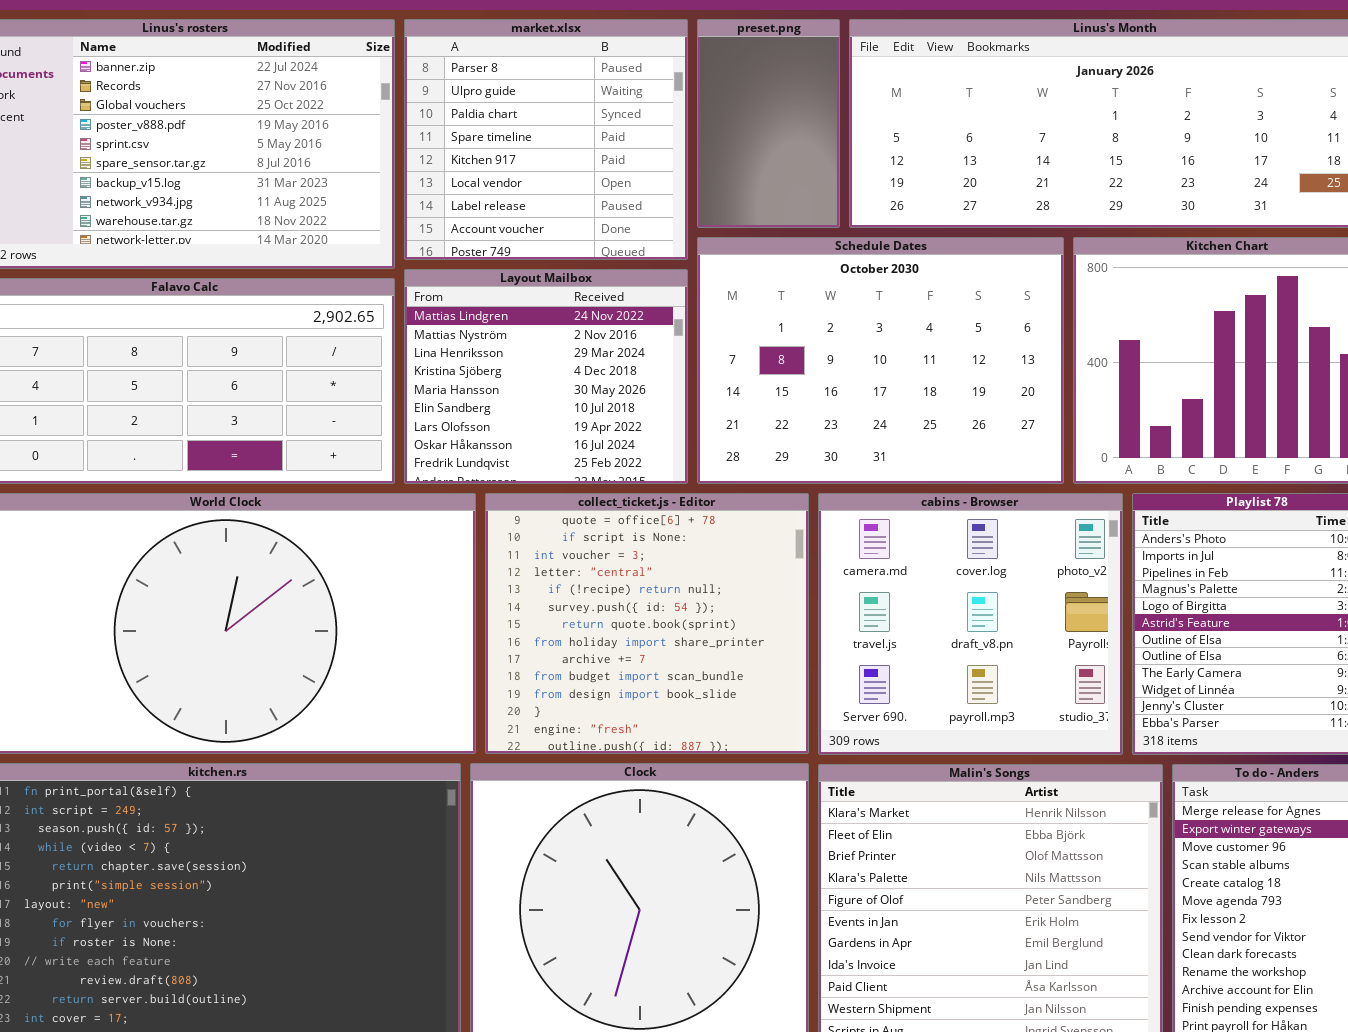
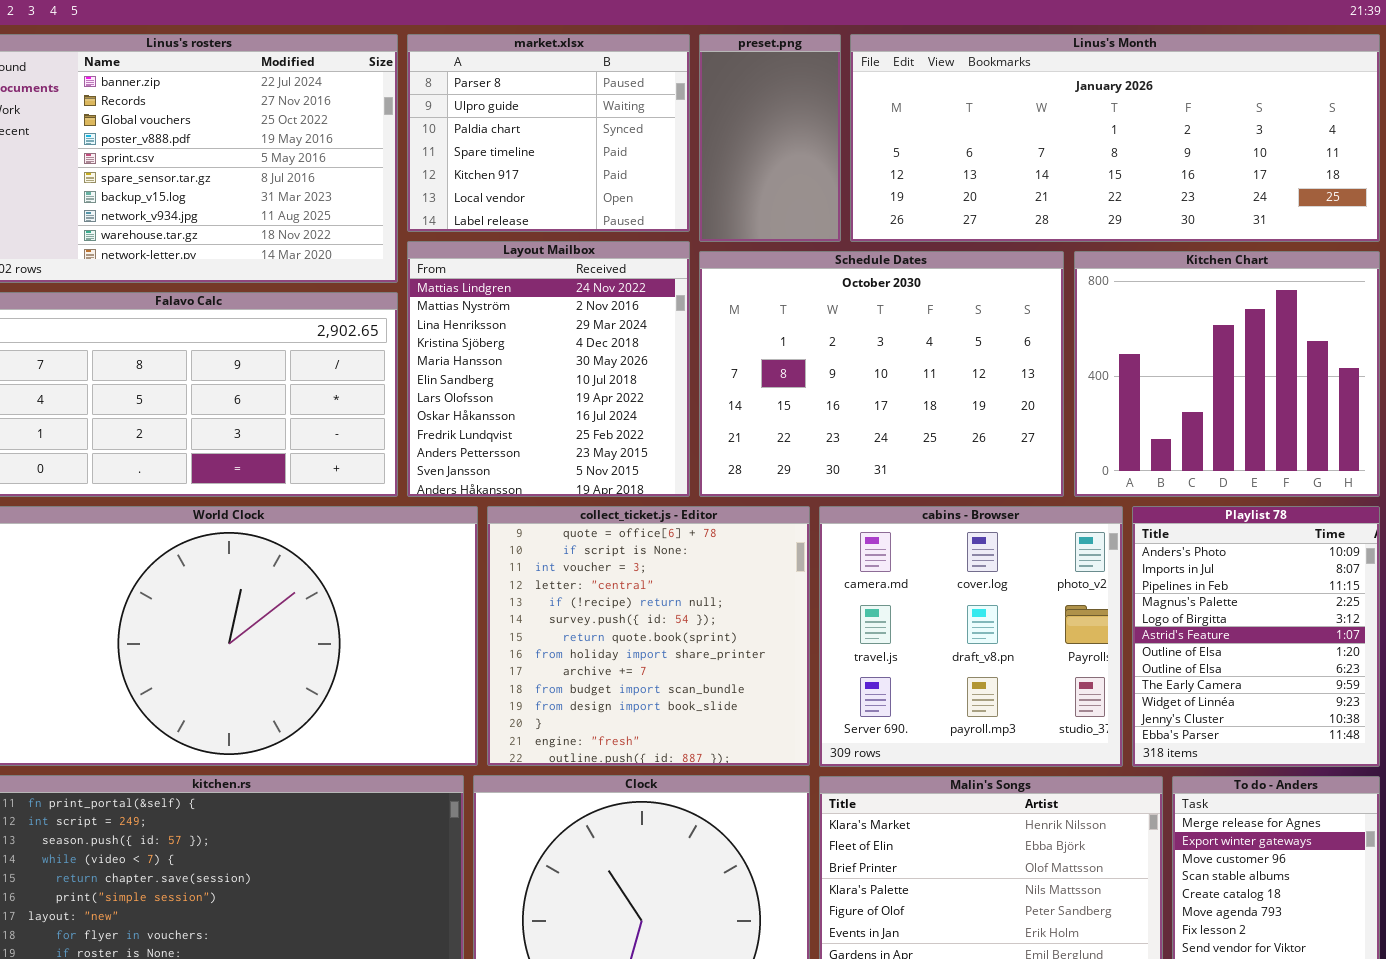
market.xlsx: [404,19,688,260] -> [407,34,690,232], resized
Layout Mailbox: [404,269,688,484] -> [407,241,690,497], resized

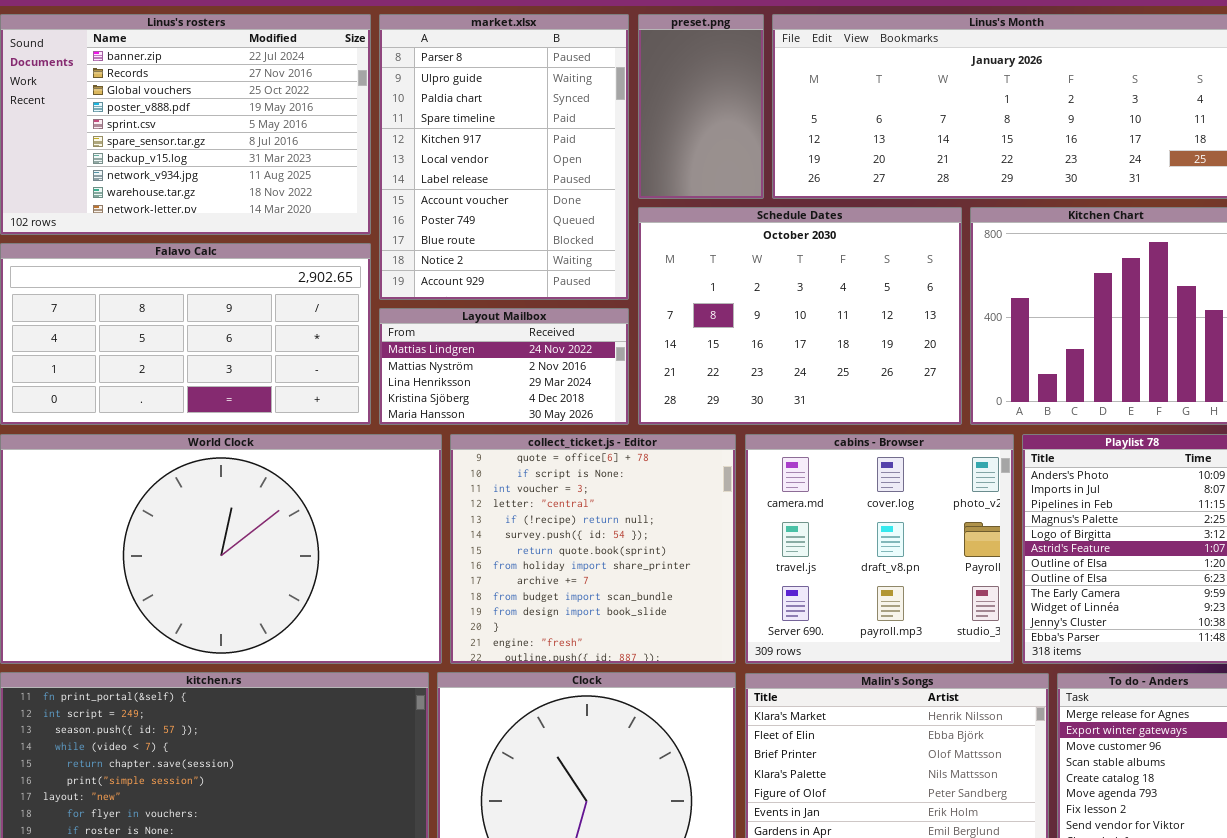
market.xlsx: [407,34,690,232] -> [379,14,629,300], resized
Layout Mailbox: [407,241,690,497] -> [379,308,629,425], resized

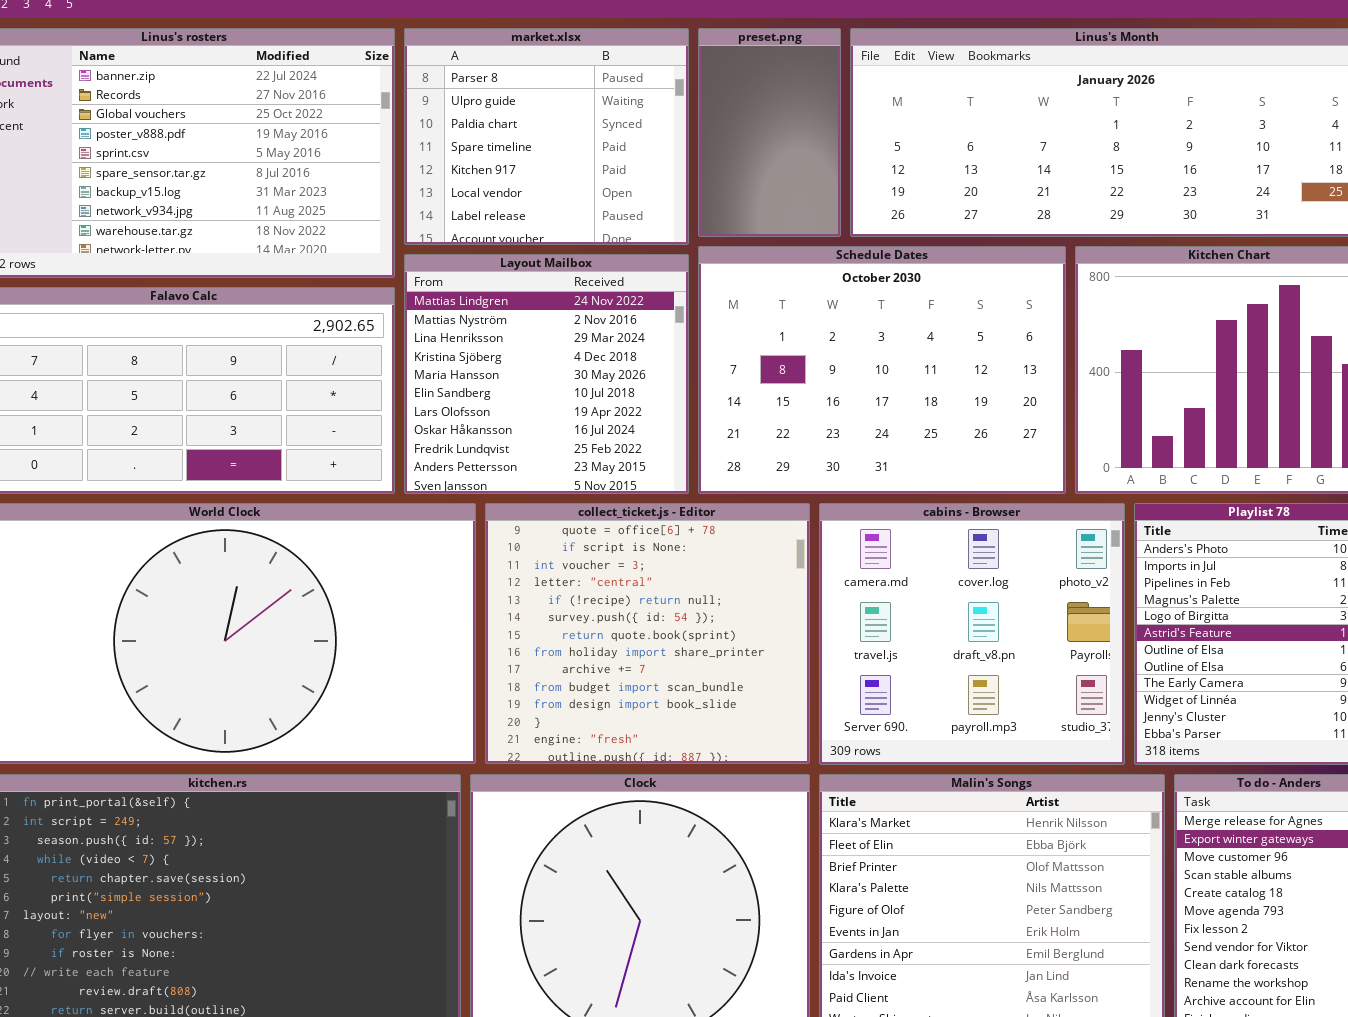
market.xlsx: [379,14,629,300] -> [404,28,689,245], resized
Layout Mailbox: [379,308,629,425] -> [404,254,689,494], resized

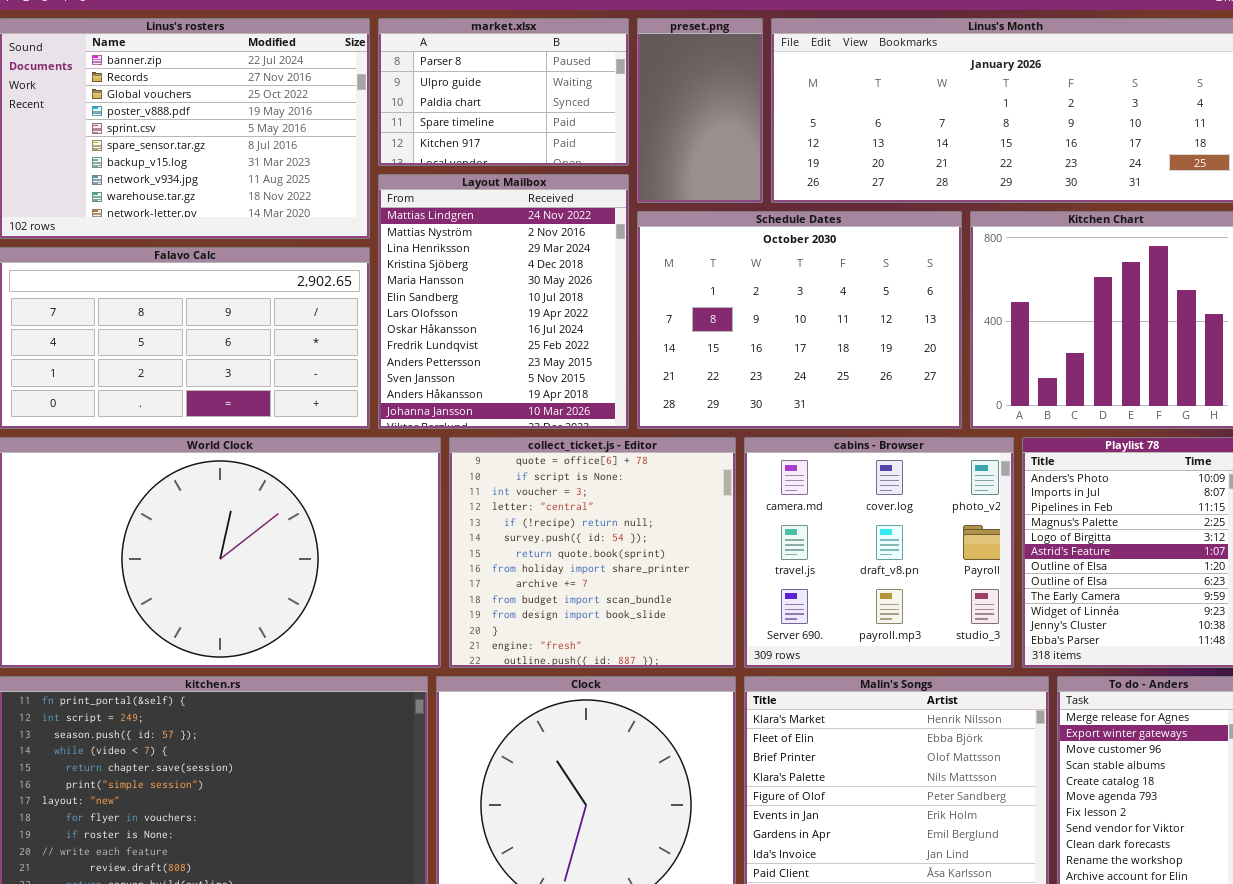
market.xlsx: [404,28,689,245] -> [378,18,629,166], resized
Layout Mailbox: [404,254,689,494] -> [378,174,629,429], resized

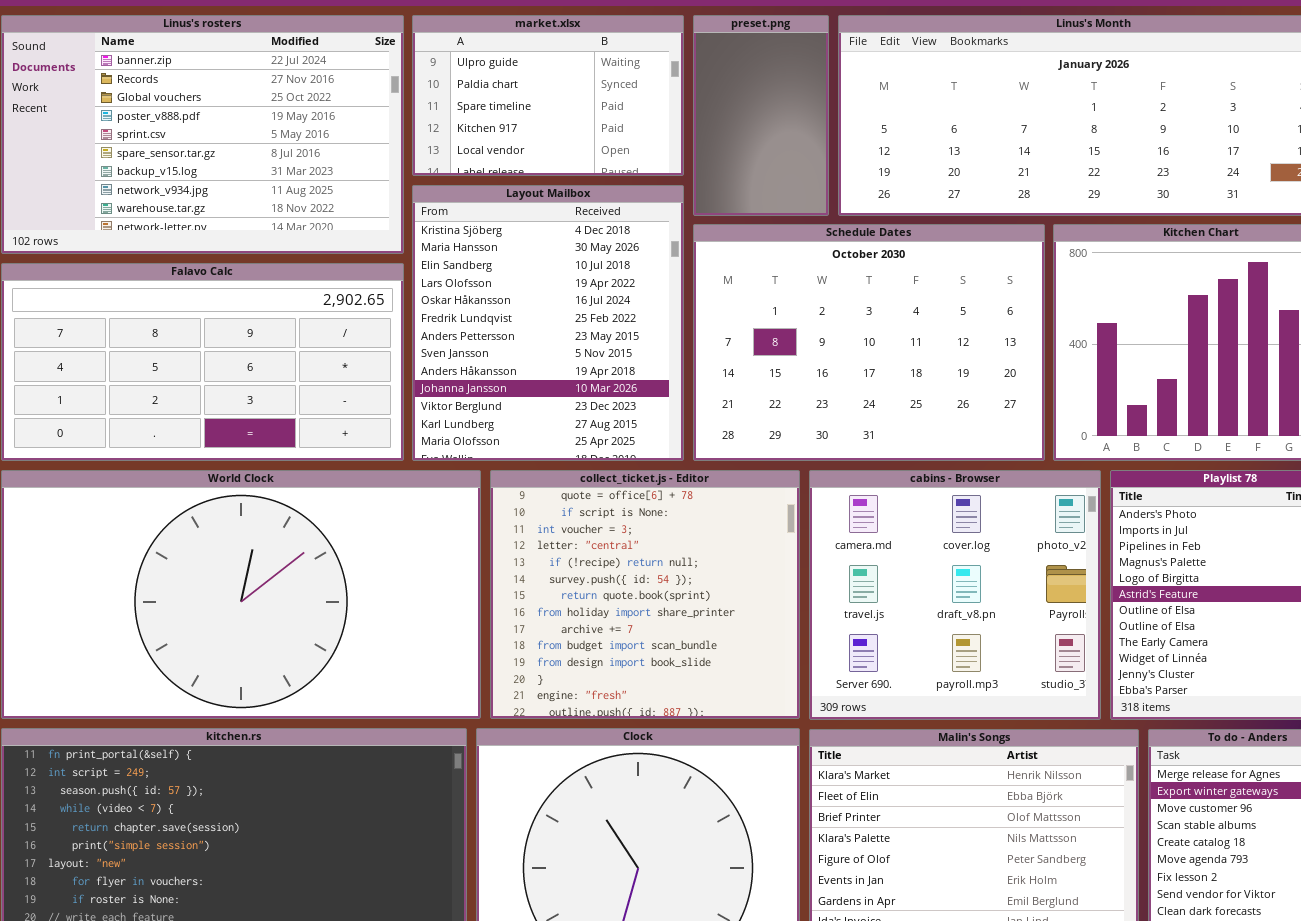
market.xlsx: [378,18,629,166] -> [412,15,684,176], scrolled down 1 row
Layout Mailbox: [378,174,629,429] -> [412,185,684,461], scrolled down 3 rows

